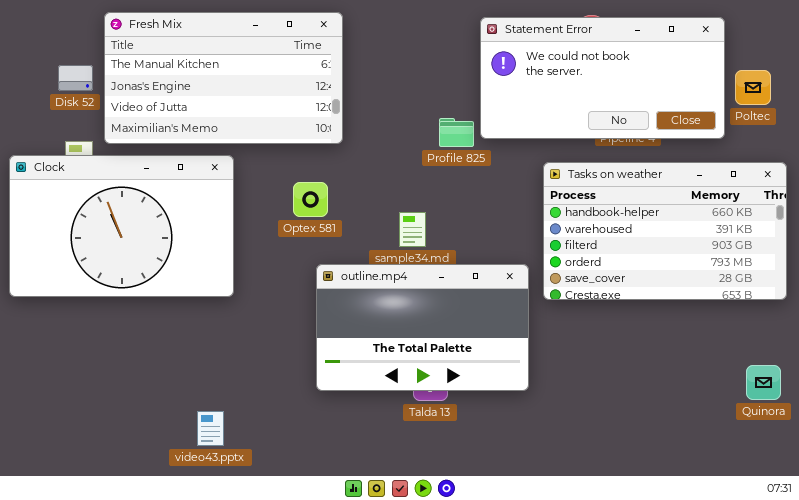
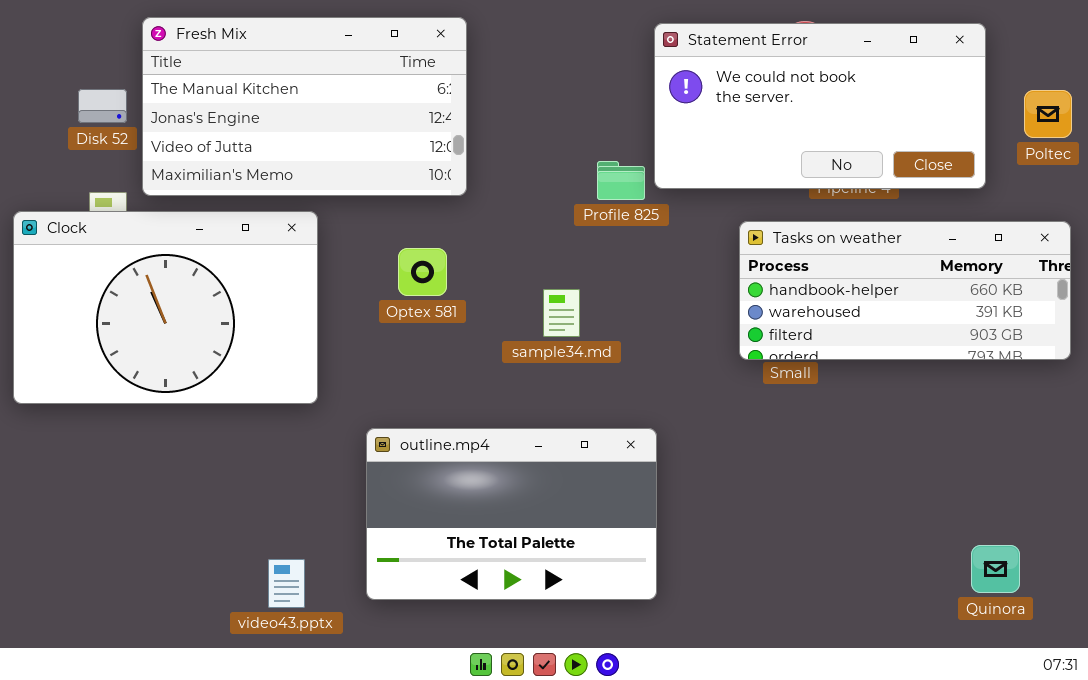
Poltec: [735,70,771,105] -> [1024,90,1072,138], moved
Tasks on weather: [543,162,787,300] -> [739,221,1071,360], resized
outline.mp4: [316,264,529,391] -> [366,428,657,600], moved
Quinora: [746,365,781,400] -> [971,545,1020,593], moved

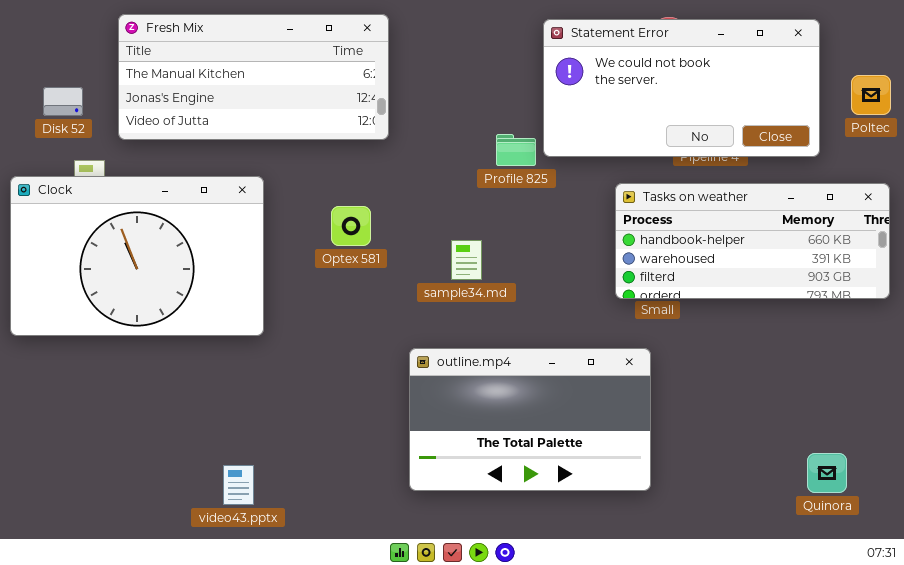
Fresh Mix: [142,17,467,196] -> [118,14,389,140], resized
Disk 52: [78,89,127,123] -> [43,87,83,116], moved
outline.mp4: [366,428,657,600] -> [409,348,651,491], moved

